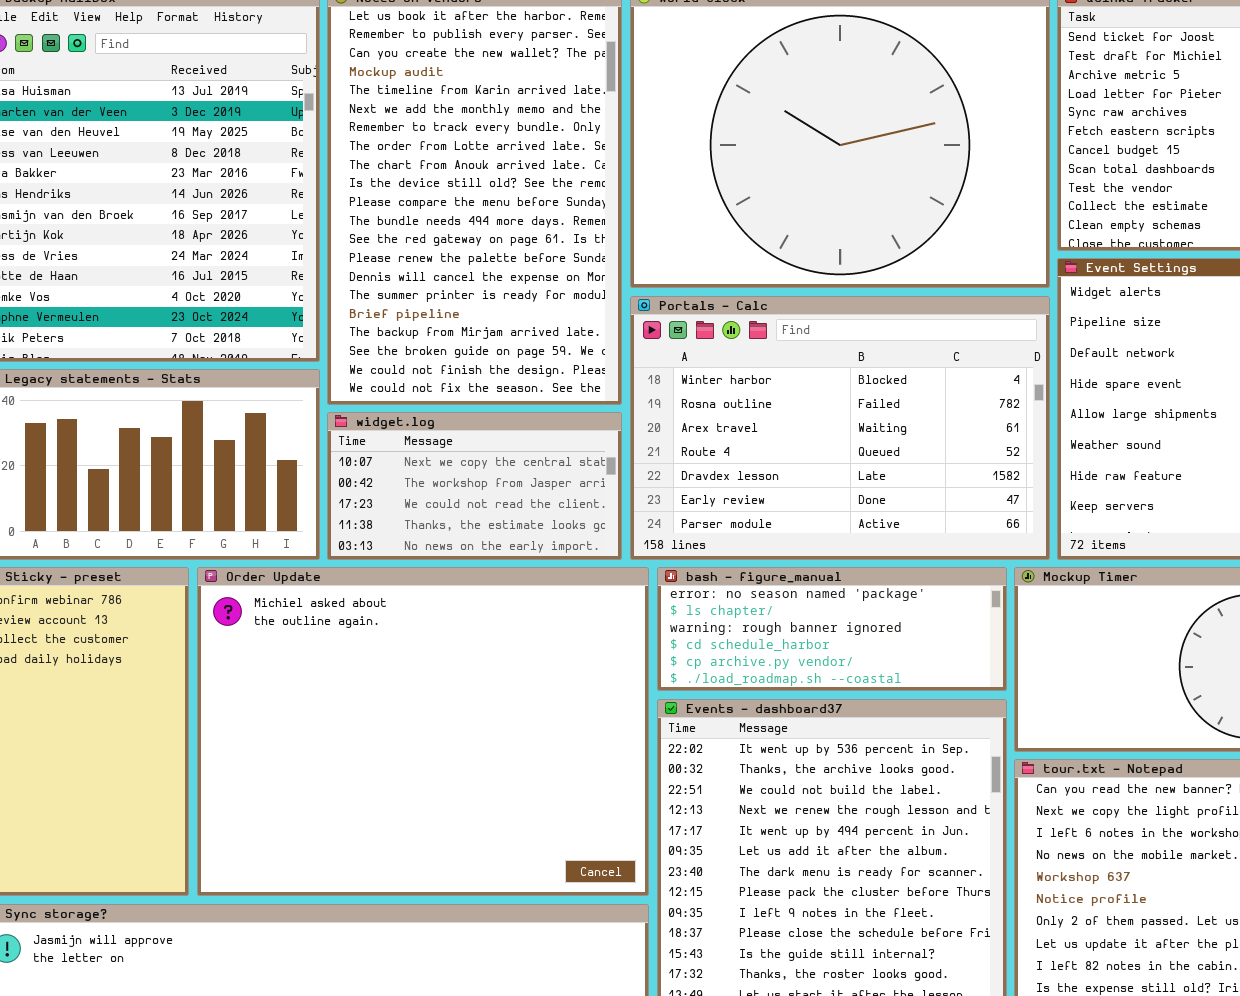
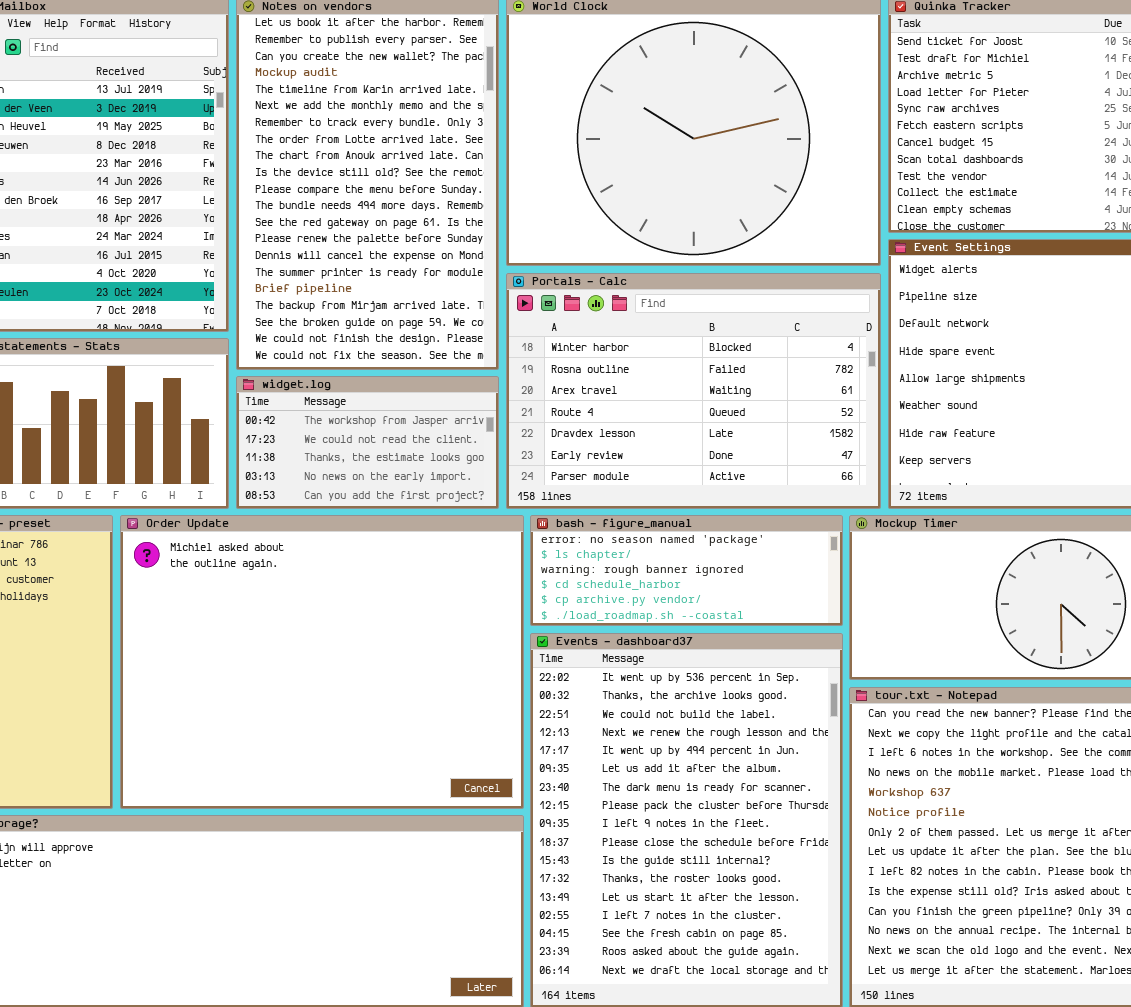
widget.log: [327,412,622,560] -> [236,376,499,509], scrolled down 1 row

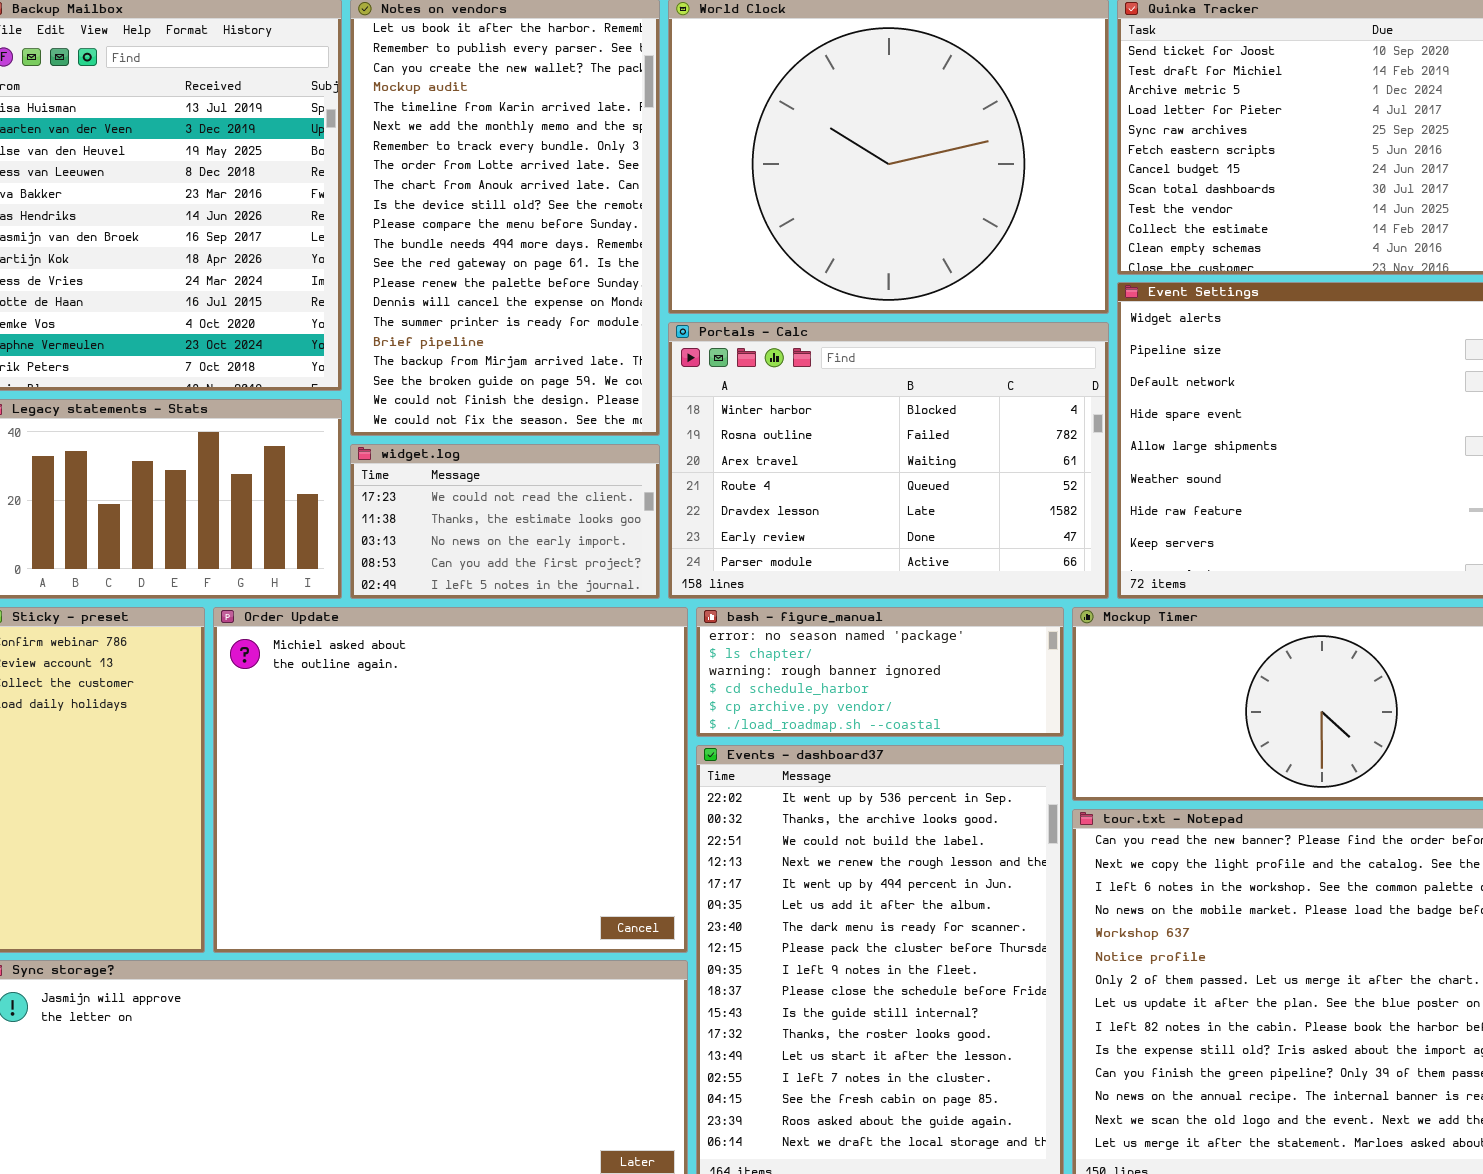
widget.log: [236,376,499,509] -> [350,444,660,599], scrolled down 1 row

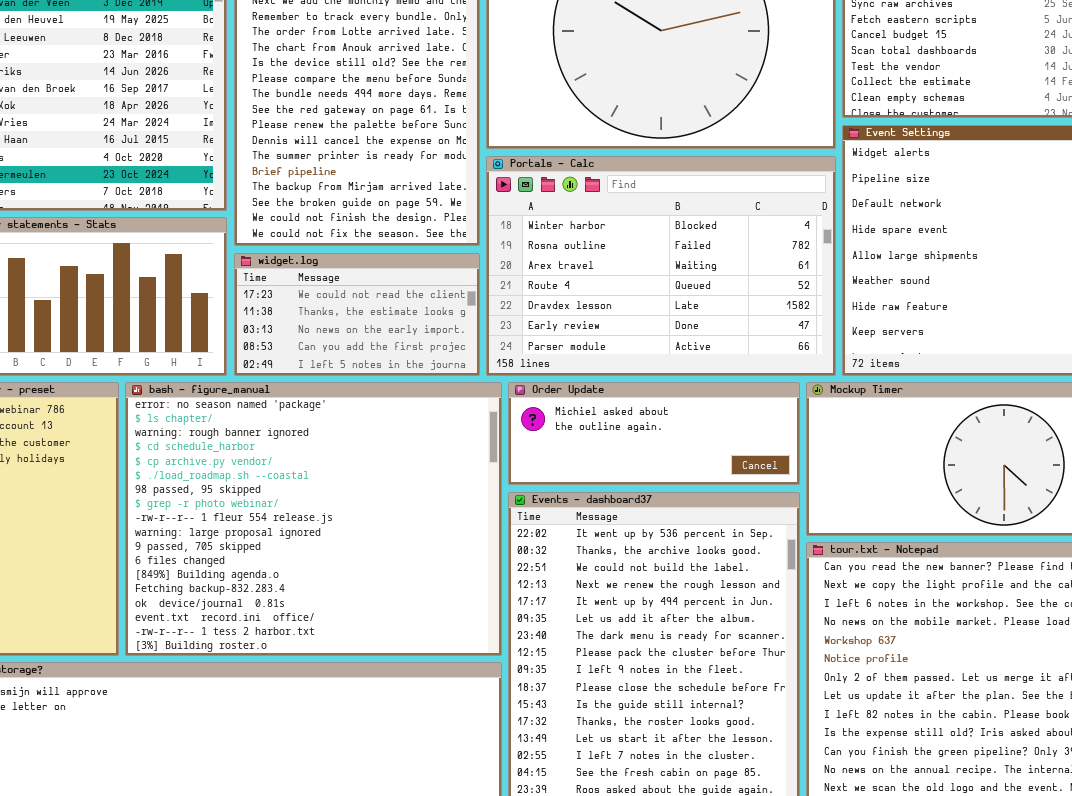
Order Update: [213,607,688,953] -> [508,382,800,485], moved, resized
bash - figure_manual: [696,607,1064,737] -> [125,382,502,656], moved, resized

